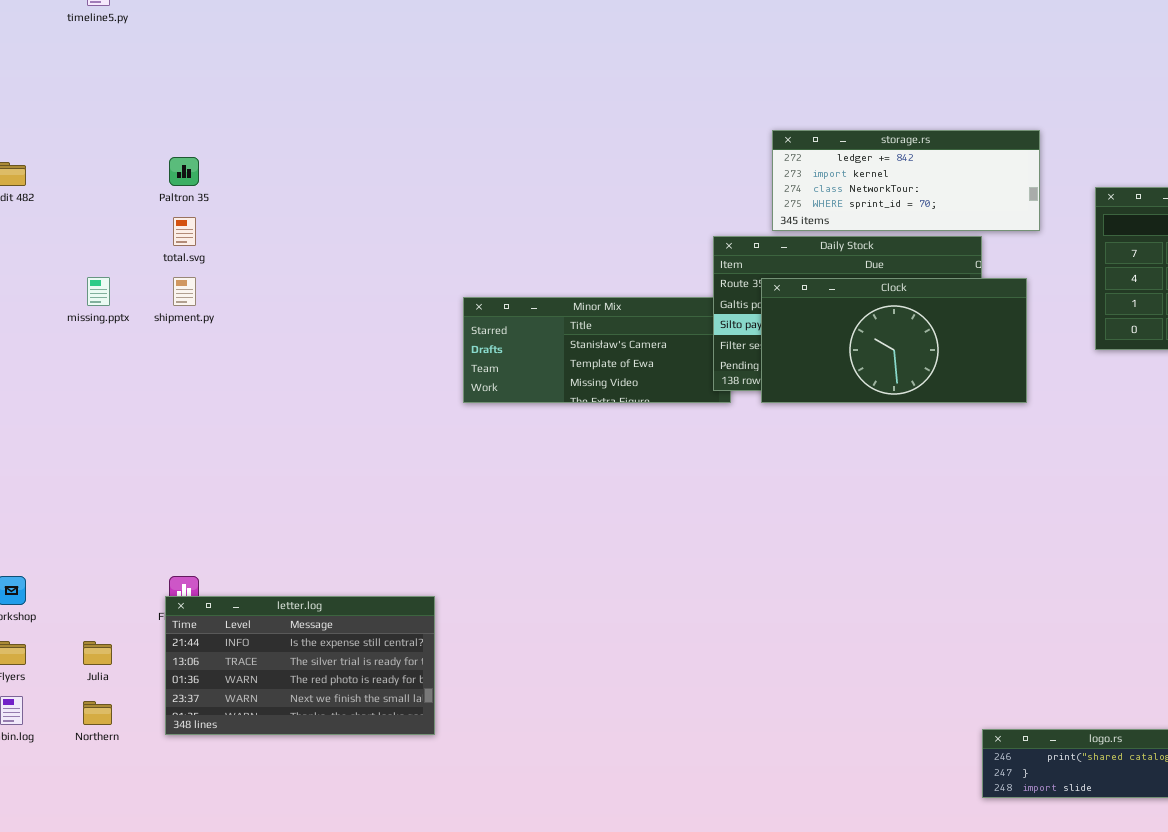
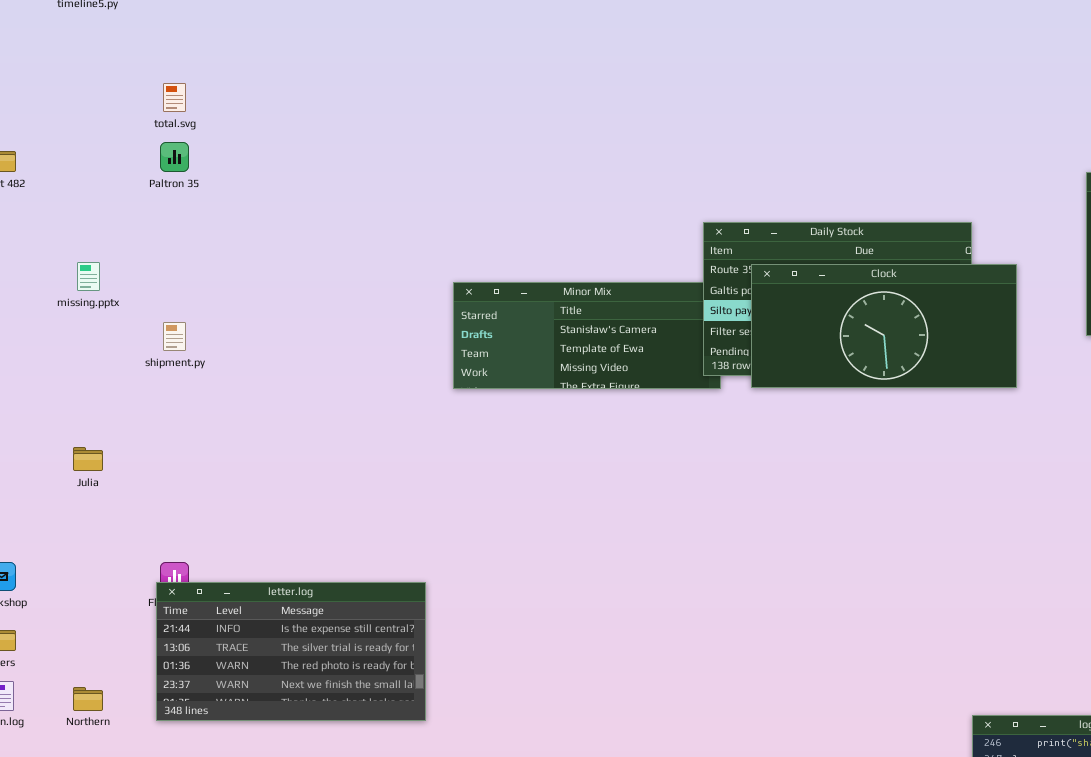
storage.rs: [772,130,1040,231] -> none, closed
total.svg: [173,217,196,246] -> [163,83,186,112], moved
shipment.py: [173,277,196,306] -> [163,322,186,351], moved
Julia: [83,641,112,665] -> [73,447,103,471], moved

